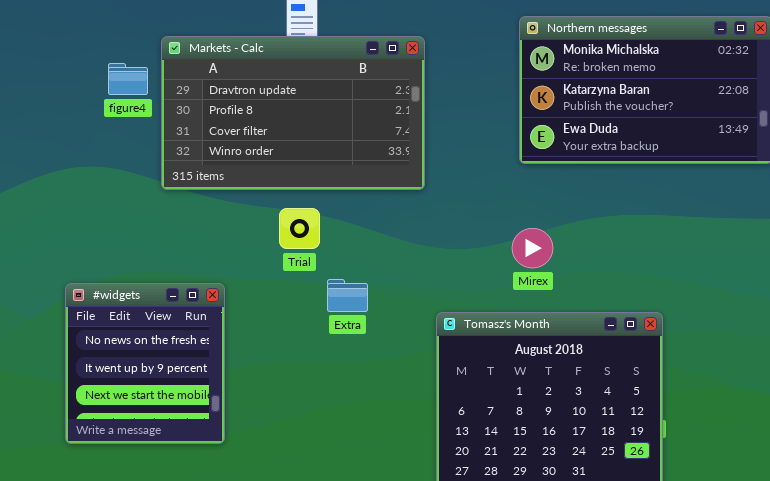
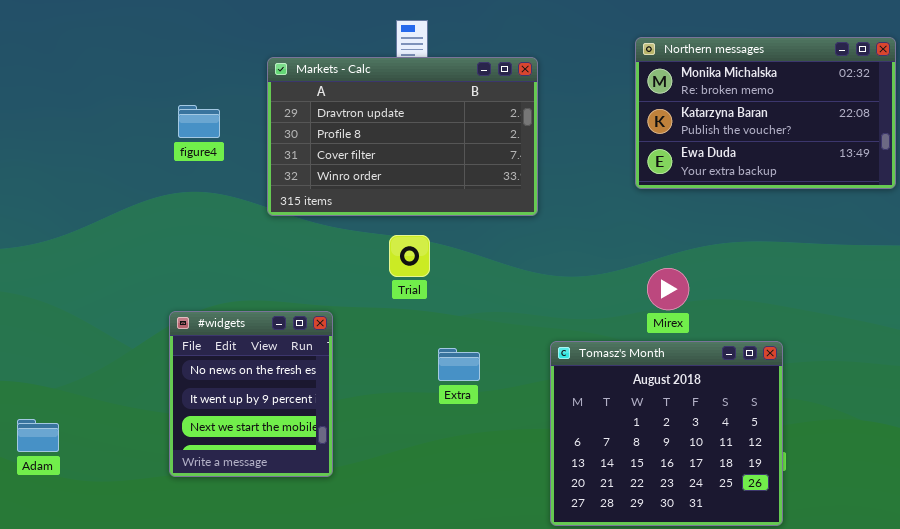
figure4: [108,63,148,95] -> [178,105,220,138], moved
Mirex: [512,228,553,268] -> [647,268,689,310], moved
Extra: [327,279,368,312] -> [438,348,480,381], moved

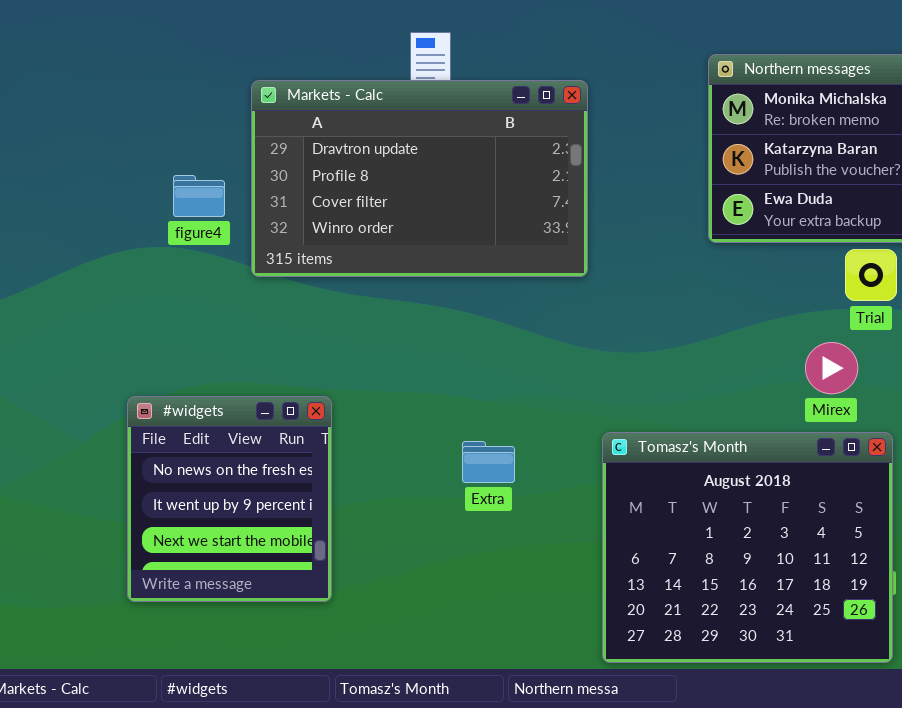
figure4: [178,105,220,138] -> [173,175,225,217], moved
Trial: [389,235,430,277] -> [845,249,897,301], moved
Mirex: [647,268,689,310] -> [805,342,858,394], moved

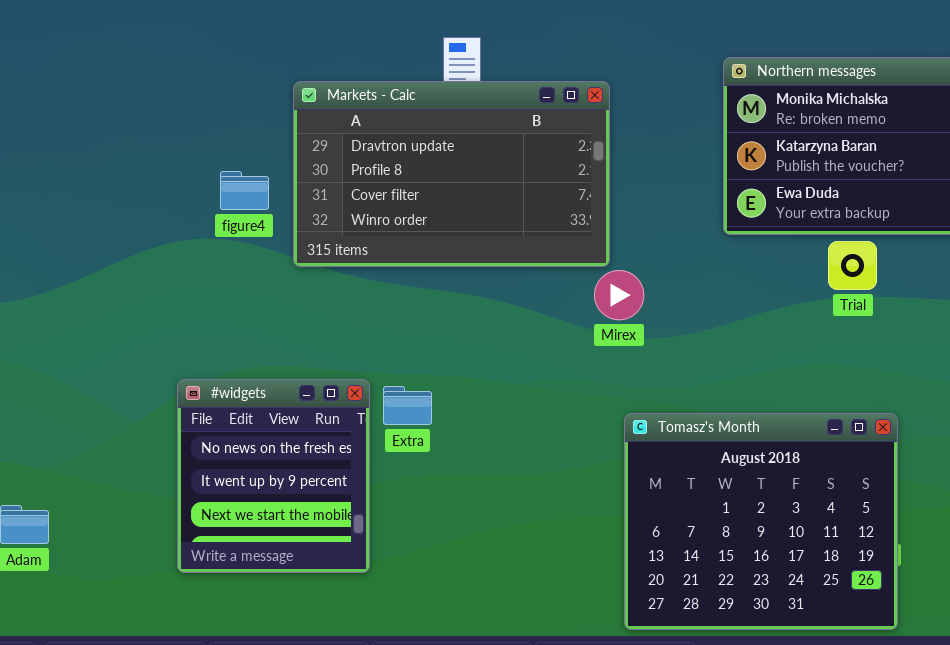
Trial: [845,249,897,301] -> [828,241,877,290], moved
Mirex: [805,342,858,394] -> [594,270,644,320], moved
Extra: [462,441,515,483] -> [383,386,432,425], moved

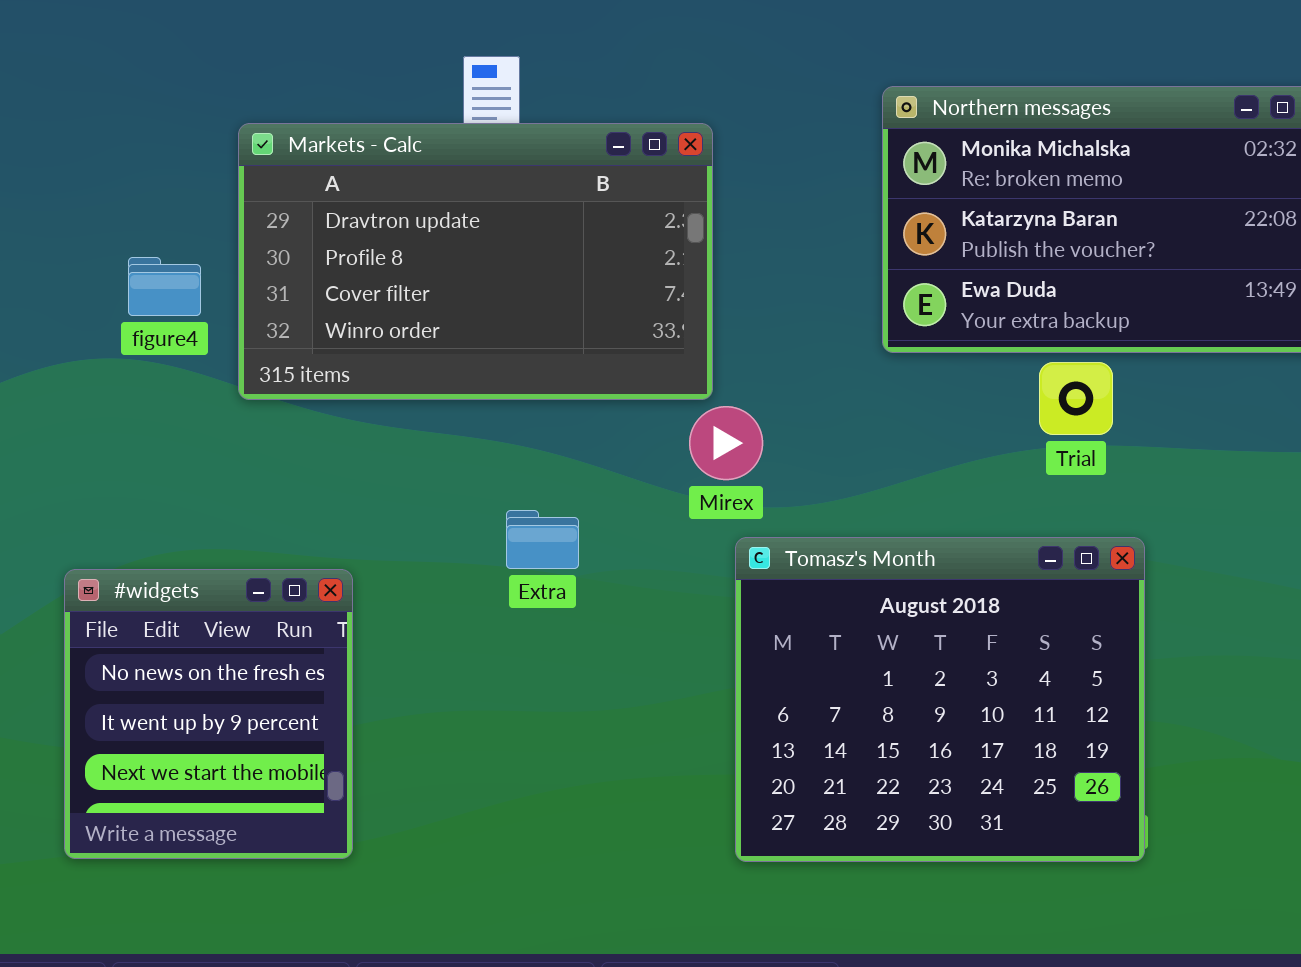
Extra: [383,386,432,425] -> [506,510,579,569], moved
Tomasz's Month: [624,413,898,630] -> [735,537,1145,862], moved

